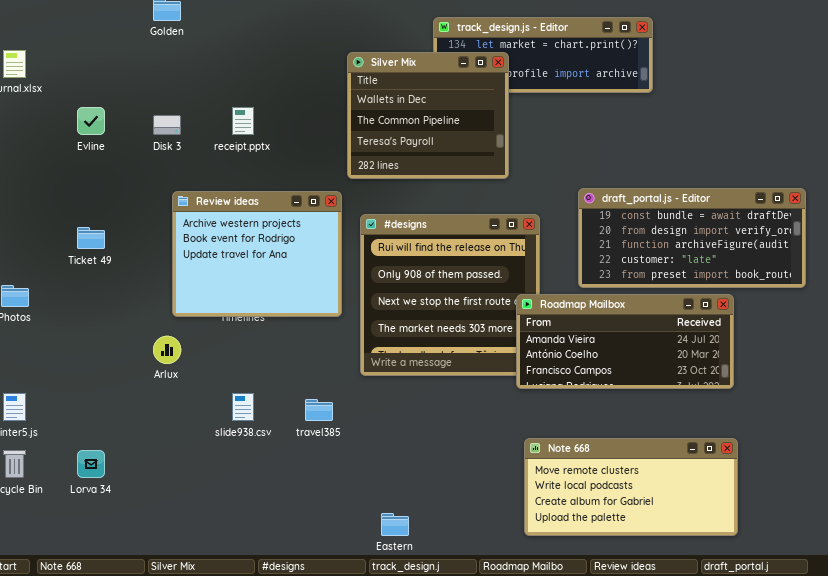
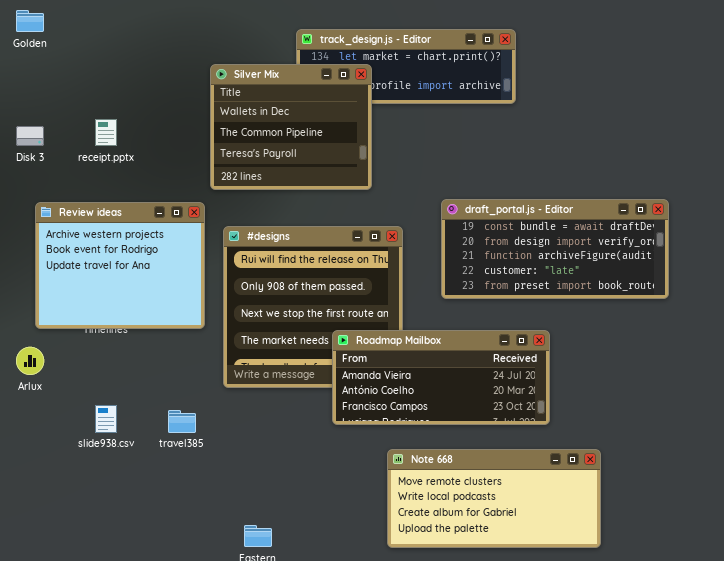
Roadmap Mailbox: [516,294,734,389] -> [332,330,550,425], moved

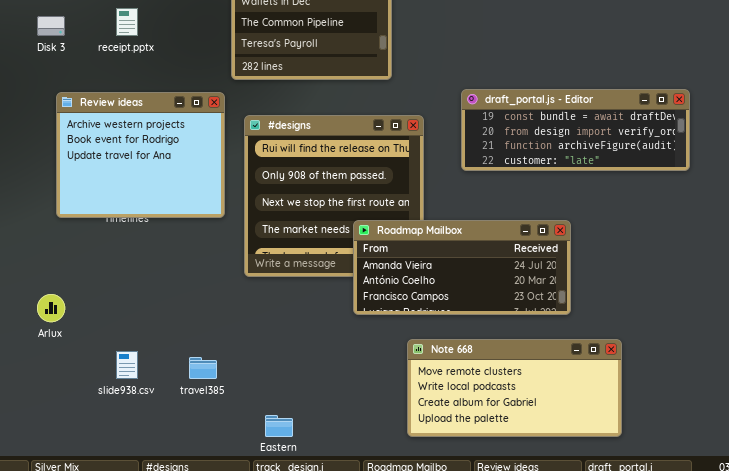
draft_portal.js - Editor: [441,199,669,299] -> [461,89,690,171], resized
Arlux: [16,347,44,375] -> [37,294,65,322], moved
slide938.csv: [95,405,117,433] -> [116,351,138,379], moved
travel385: [168,410,196,433] -> [189,357,217,379], moved

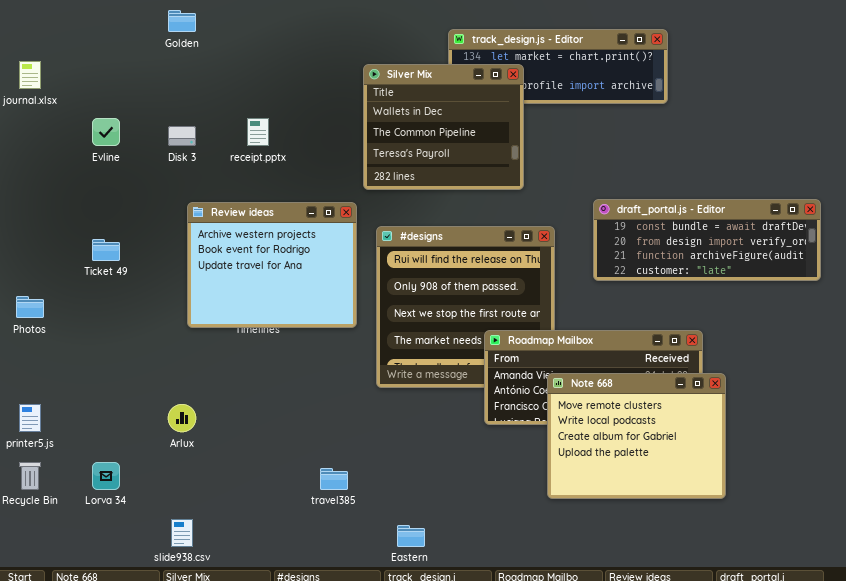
Note 668: [407,339,622,437] -> [547,373,726,499], moved, resized
slide938.csv: [116,351,138,379] -> [171,519,193,547], moved

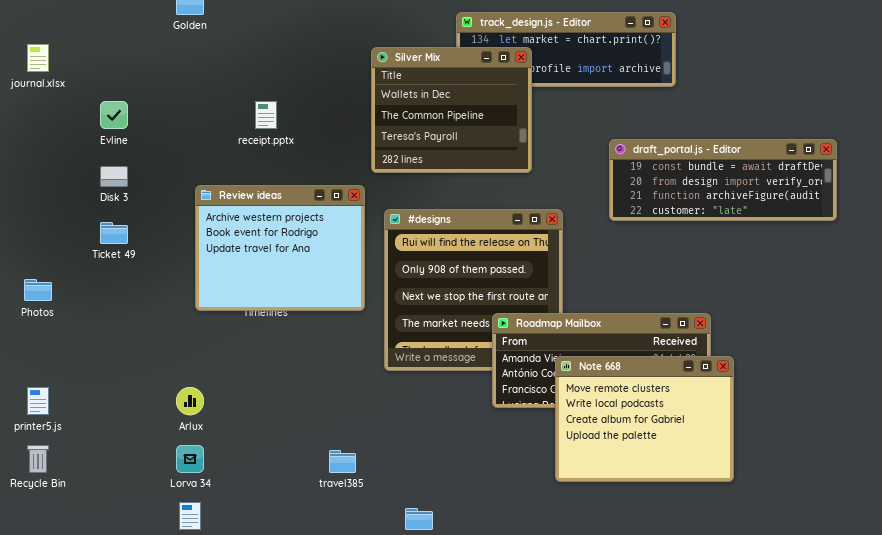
Disk 3: [168,126,196,146] -> [100,166,128,187], moved
draft_portal.js - Editor: [593,199,821,281] -> [609,139,837,221], moved
Lorva 34: [92,462,120,490] -> [176,445,204,473], moved

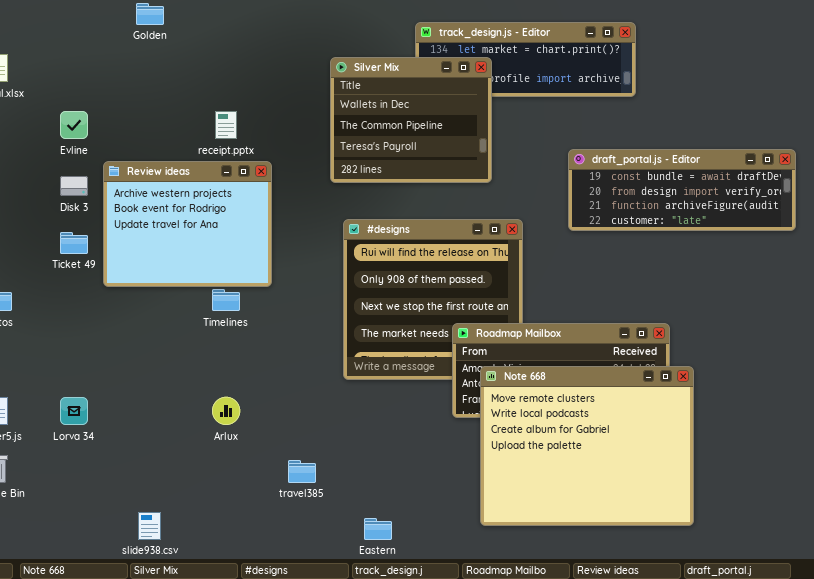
Review ideas: [195,185,365,311] -> [103,161,272,287], moved
Note 668: [555,356,734,482] -> [480,366,694,526], resized
Arlux: [176,387,204,415] -> [212,397,240,425], moved
Lorva 34: [176,445,204,473] -> [60,397,88,425], moved

